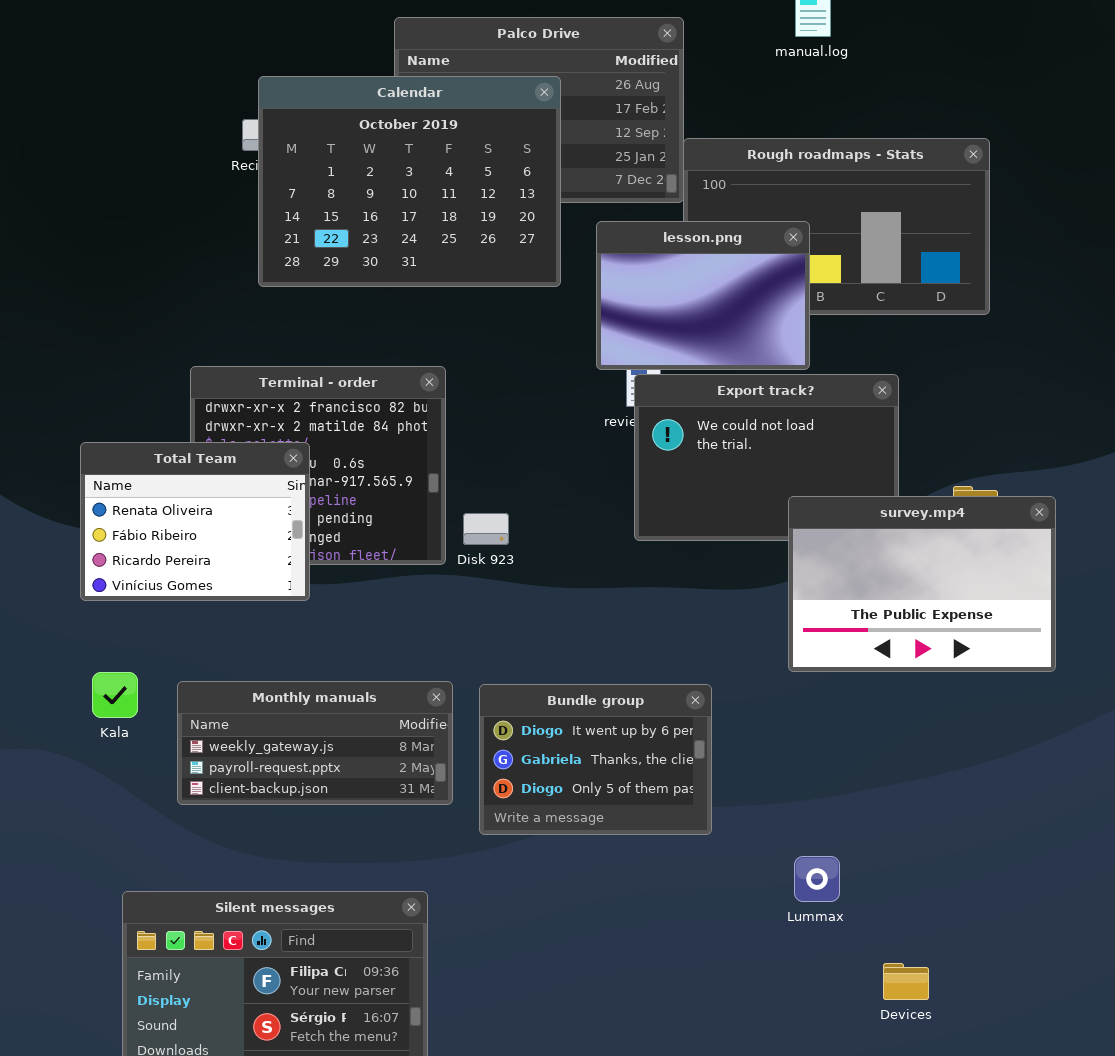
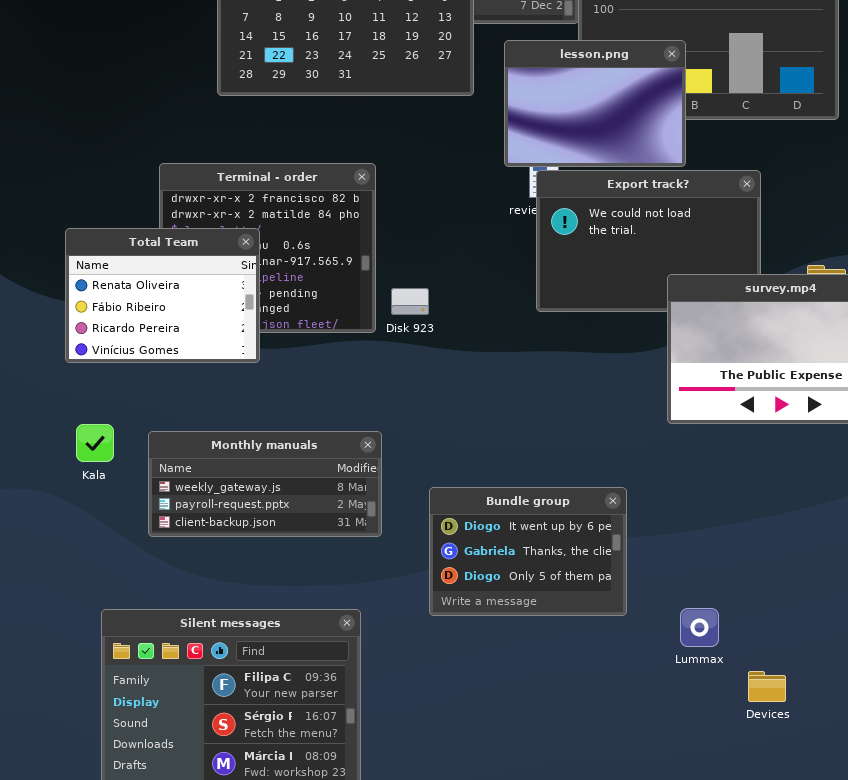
Bundle group: [479,684,712,835] -> [429,487,627,616], moved
Lummax: [794,856,840,902] -> [680,608,719,647], moved

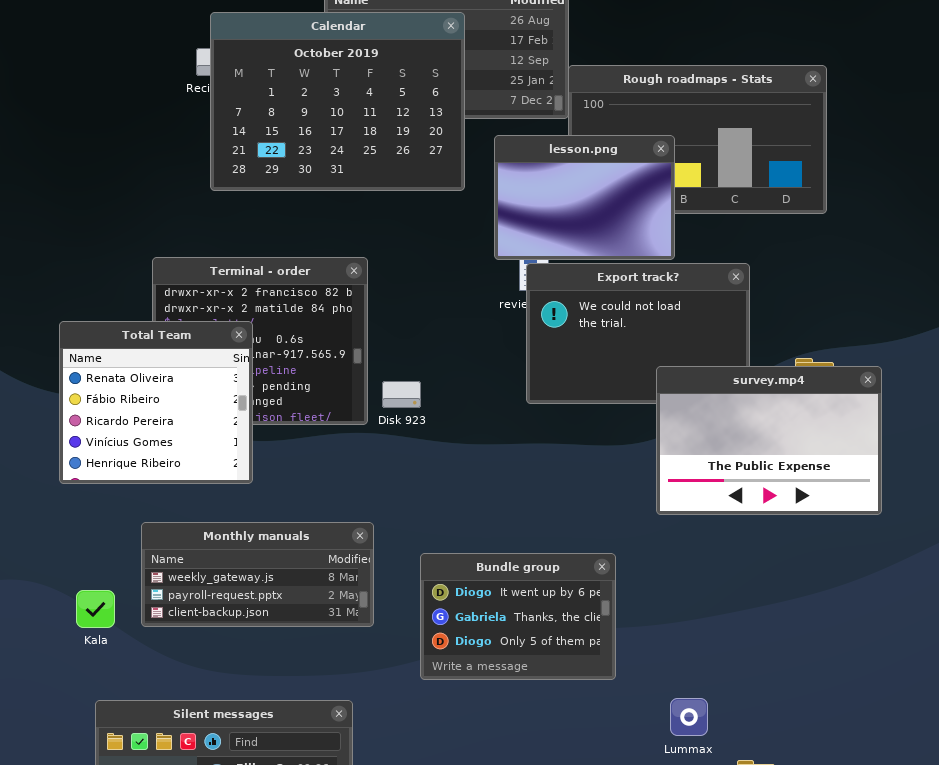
Total Team: [65,228,260,363] -> [59,321,253,484], resized
Kala: [76,424,114,462] -> [76,590,115,628], moved
Bundle group: [429,487,627,616] -> [420,553,616,680], moved

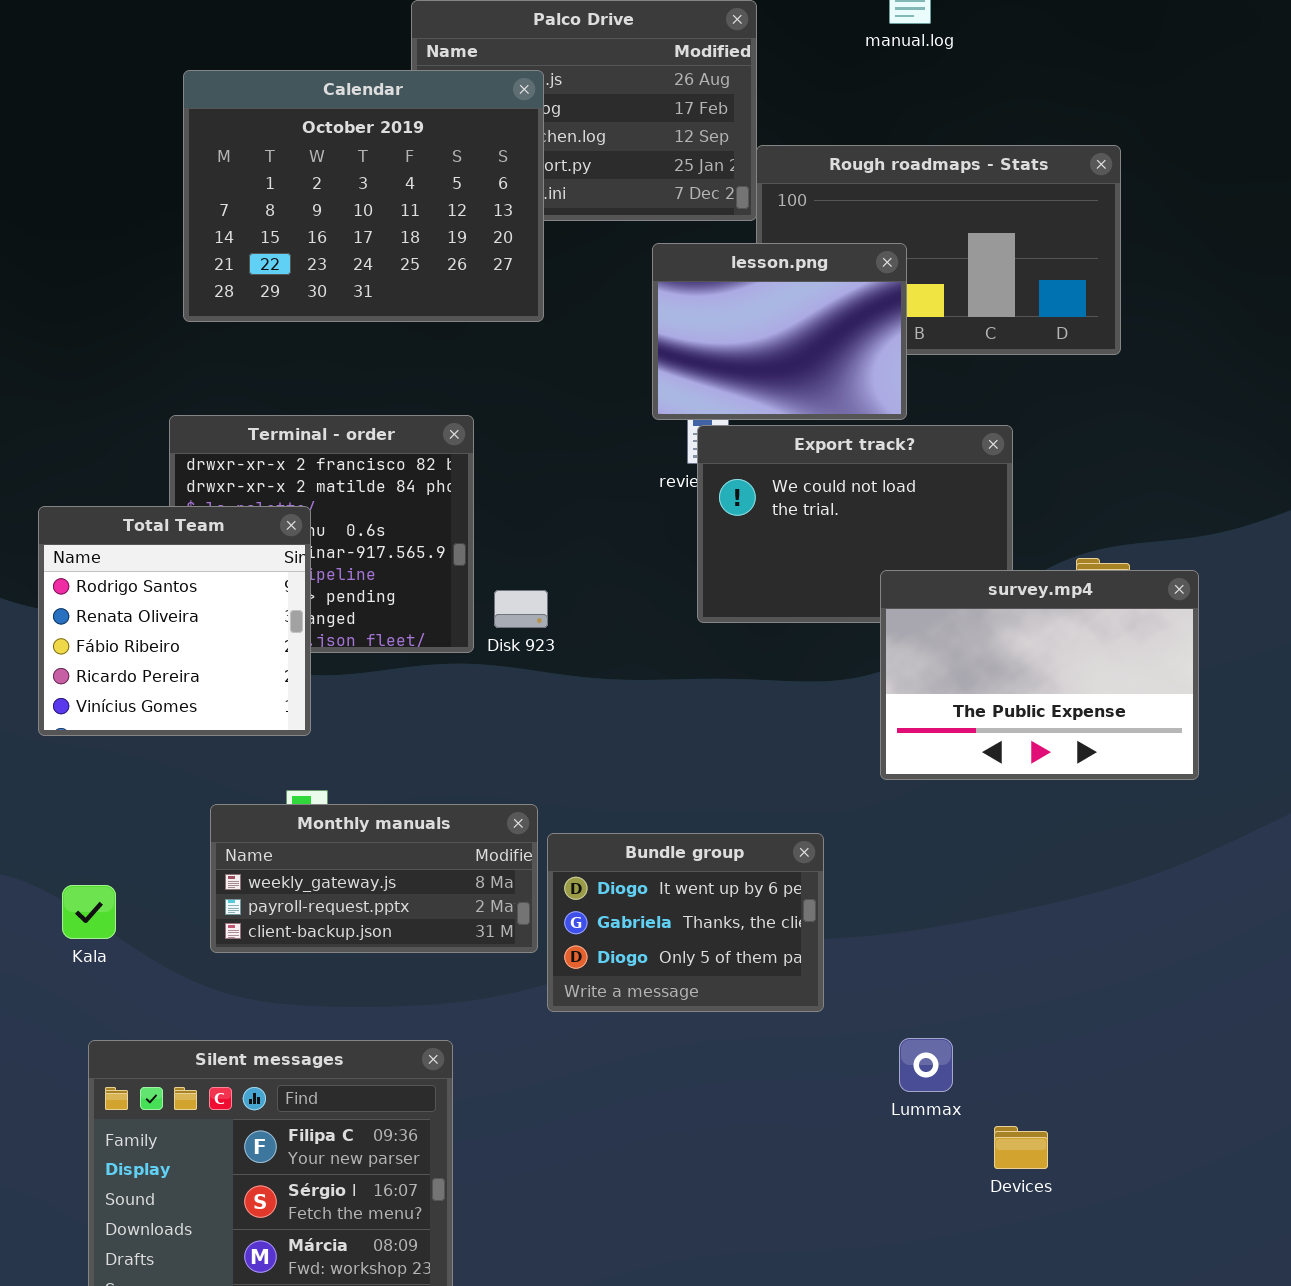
Calendar: [210,12,465,191] -> [183,70,544,322], moved
Total Team: [59,321,253,484] -> [38,506,311,736], scrolled up 1 row
Monthly manuals: [141,522,374,627] -> [210,804,538,953], moved

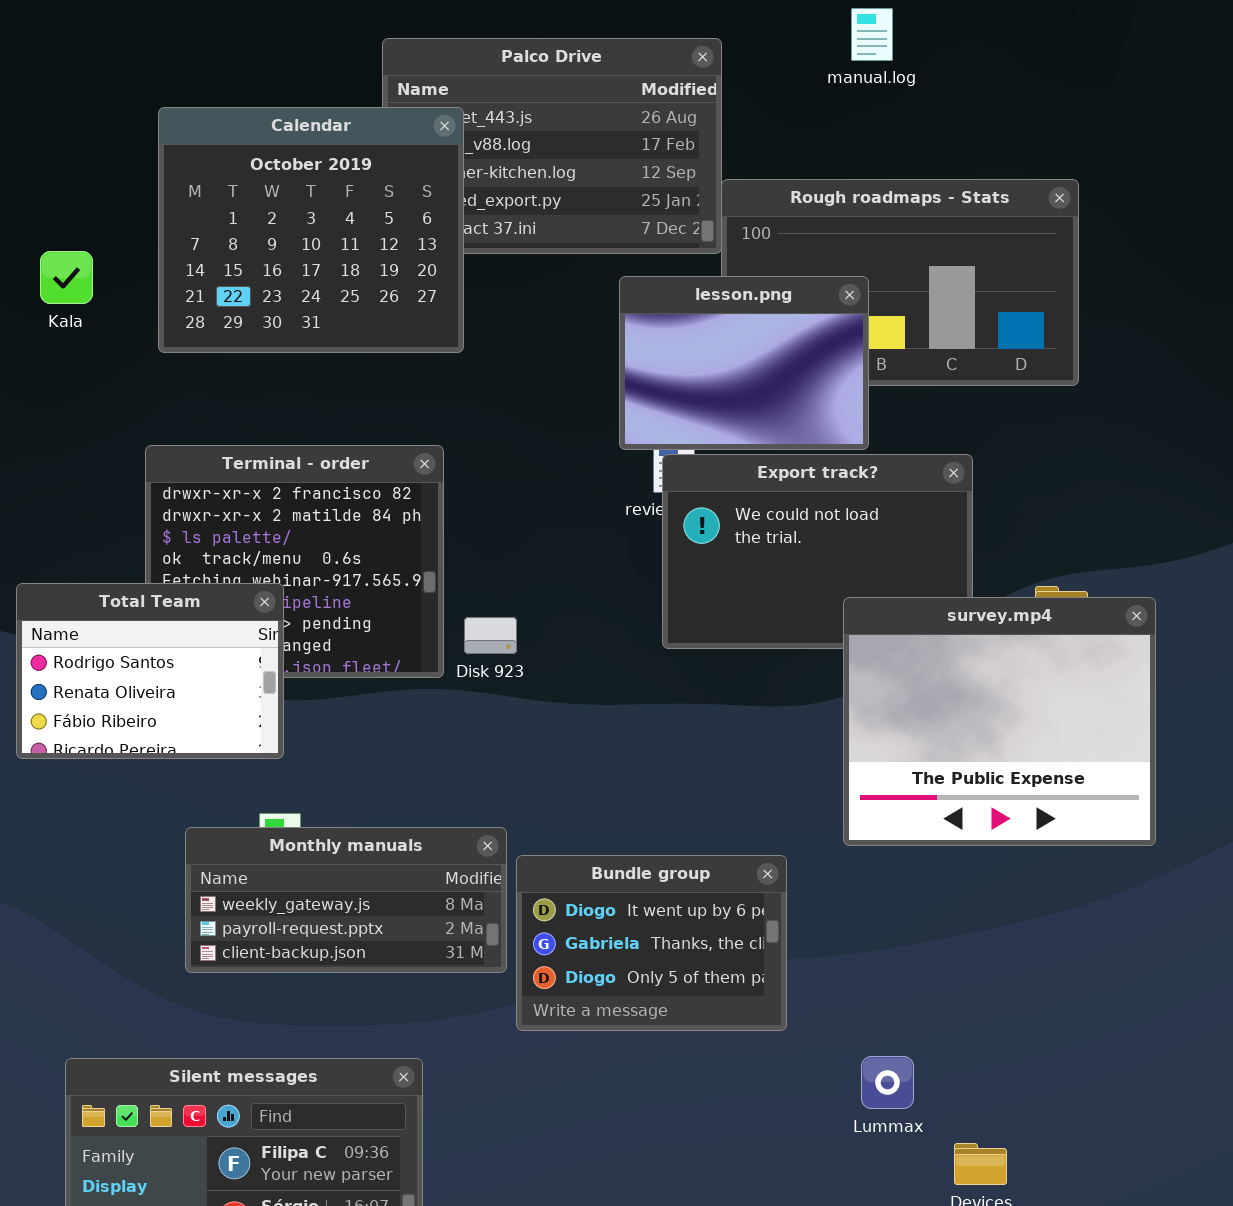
Calendar: [183,70,544,322] -> [158,107,464,353], resized
Total Team: [38,506,311,736] -> [16,583,284,759], resized
survey.mp4: [880,570,1199,780] -> [843,597,1156,846], resized
Kala: [62,885,116,939] -> [40,251,93,304], moved

